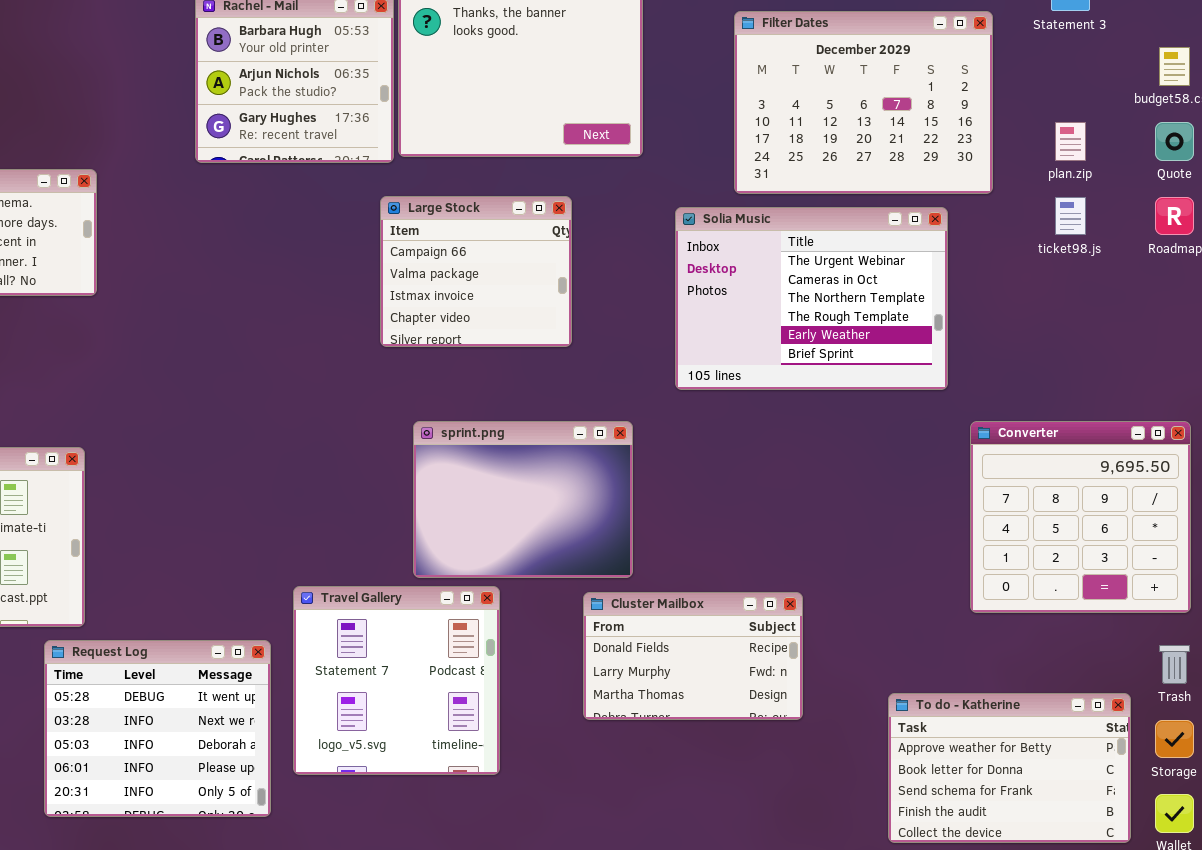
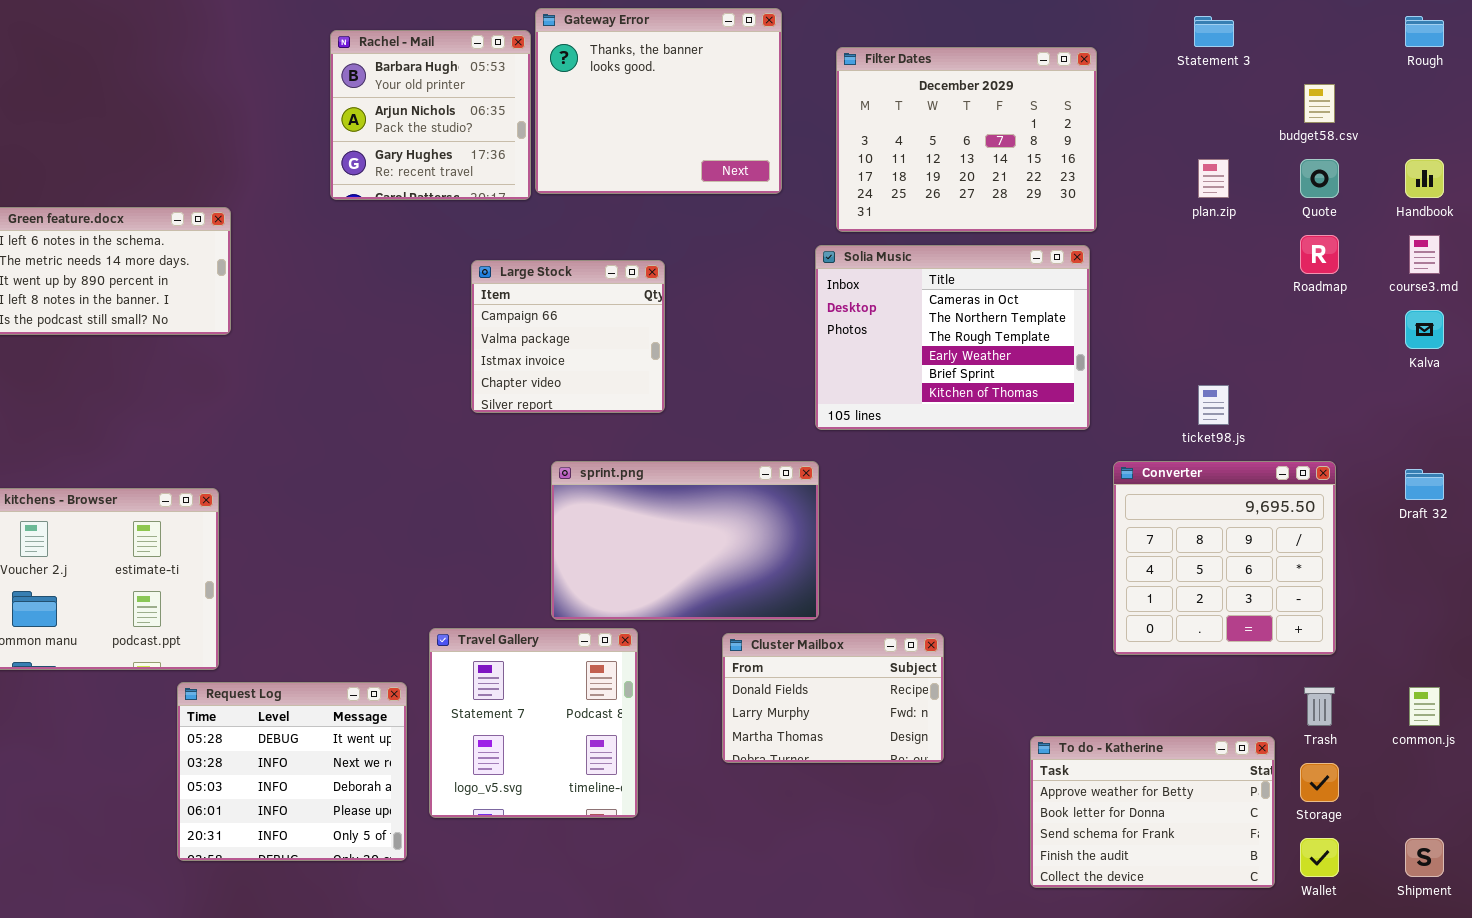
Filter Dates: [734,11,993,194] -> [836,47,1097,232], moved
Large Stock: [380,196,572,347] -> [471,260,665,413], moved
ticket98.js: [1055,197,1086,235] -> [1198,385,1229,425], moved
Solia Music: [675,207,948,390] -> [815,245,1090,430], scrolled down 1 row
sprint.png: [413,421,633,578] -> [551,461,819,620], resized

